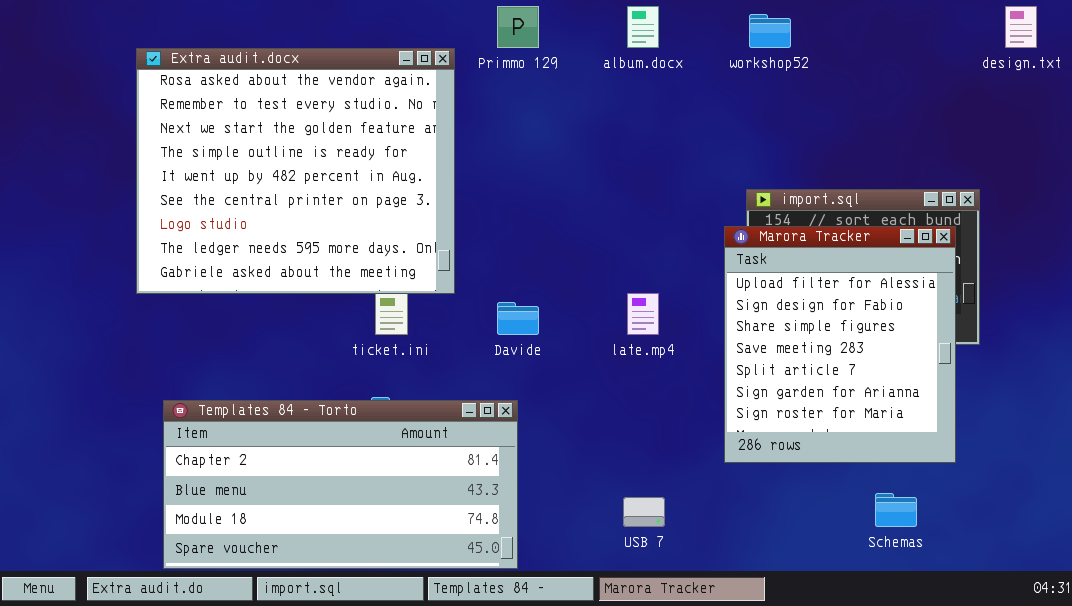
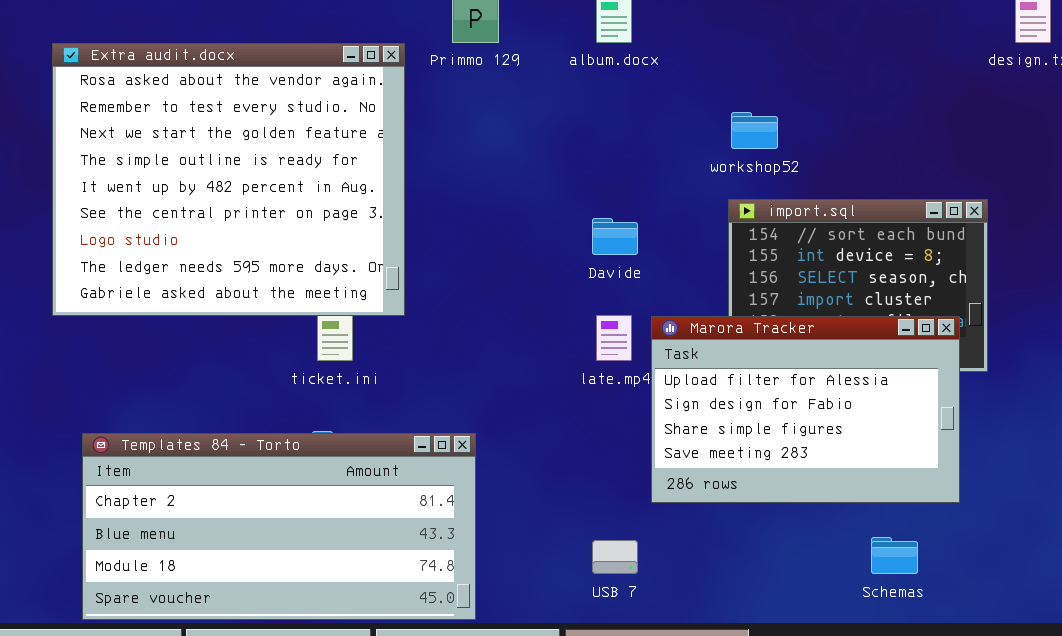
workshop52: [749,14,791,48] -> [731,112,778,149], moved
Marora Tracker: [724,226,956,463] -> [651,316,960,503], resized
Davide: [497,302,539,335] -> [592,218,638,255], moved

